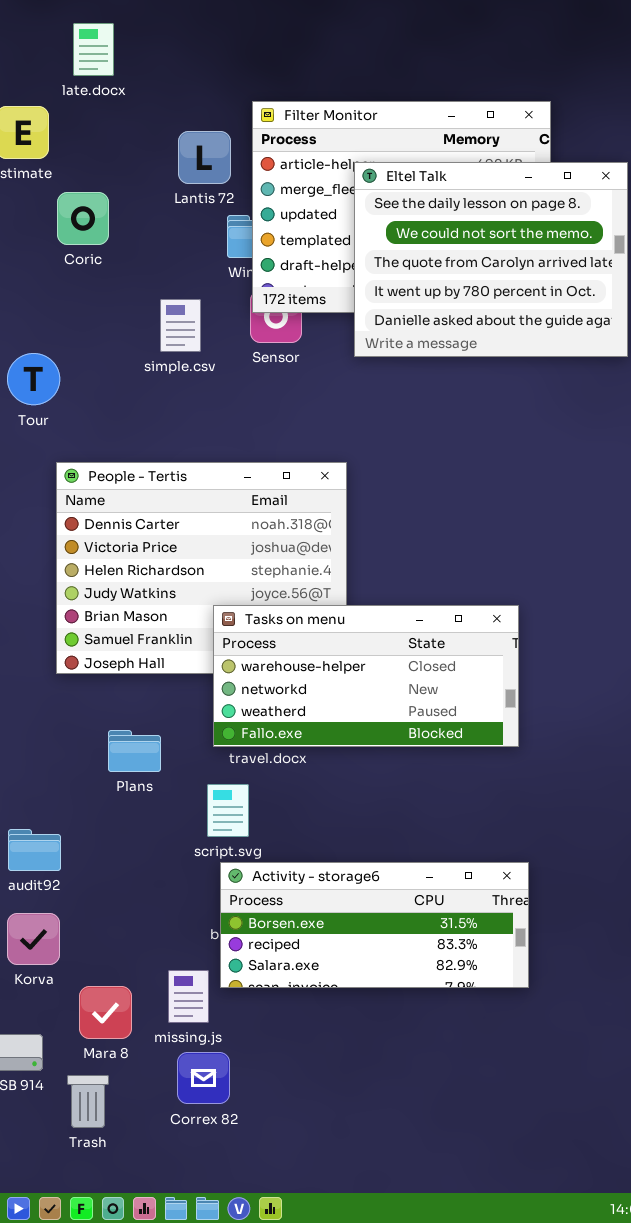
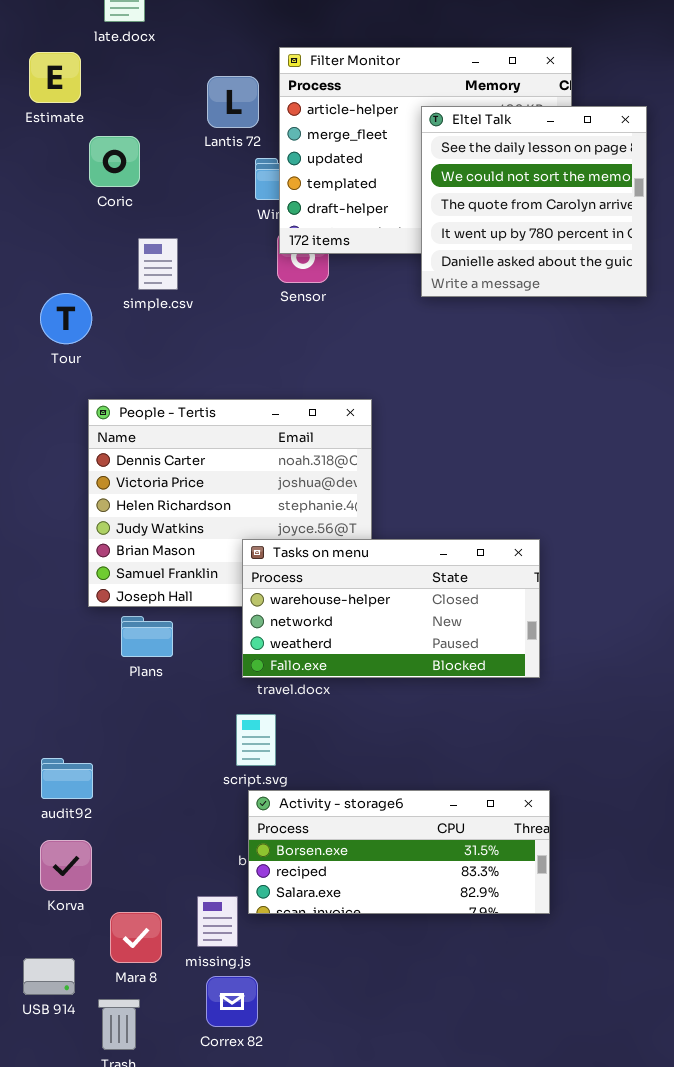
Eltel Talk: [354,162,628,357] -> [421,106,647,297], resized
simple.csv: [160,299,201,352] -> [138,238,178,290], moved
Plans: [108,730,161,772] -> [121,616,173,657], moved

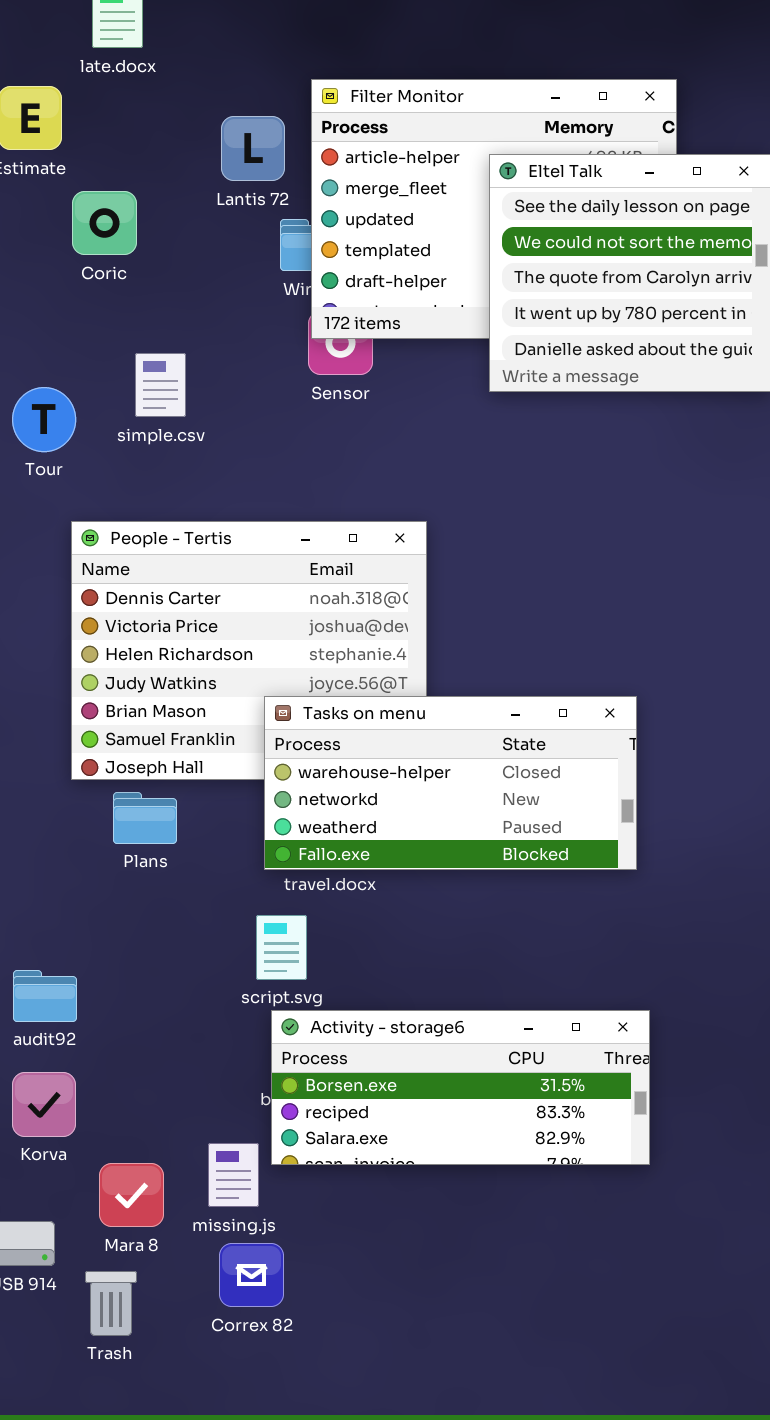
simple.csv: [138,238,178,290] -> [135,353,186,417], moved

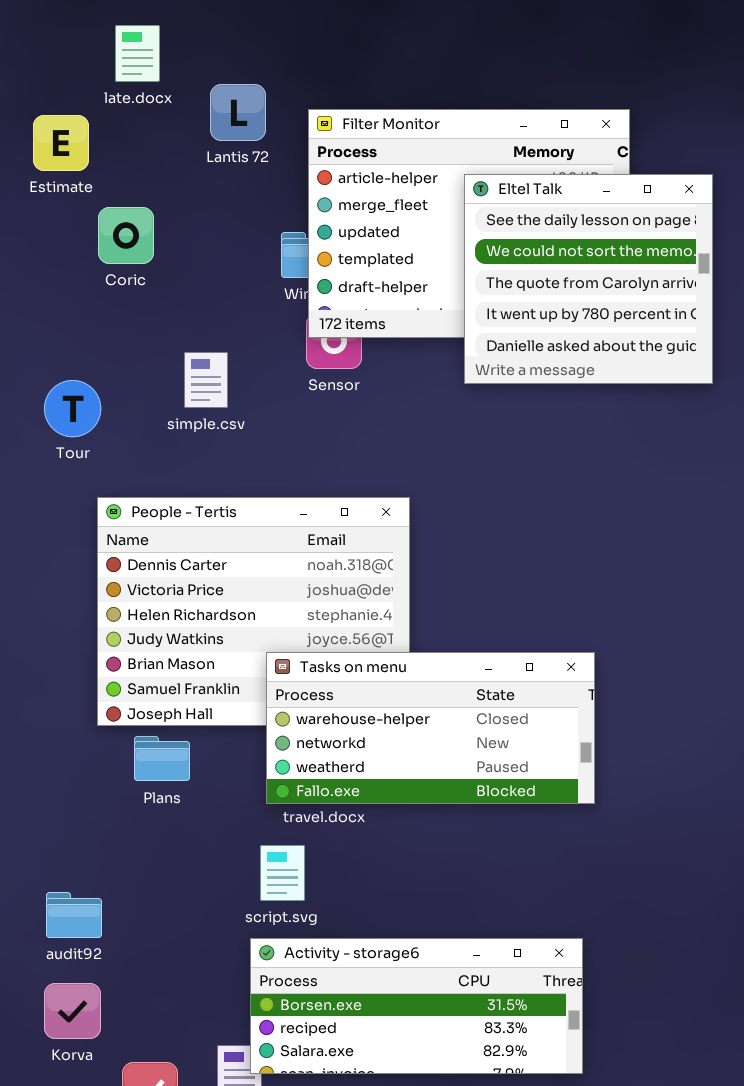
Lantis 72: [221,116,285,181] -> [210,84,266,141], moved
simple.csv: [135,353,186,417] -> [184,352,228,408], moved
Activity - storage6: [271,1010,650,1165] -> [250,938,583,1074], moved

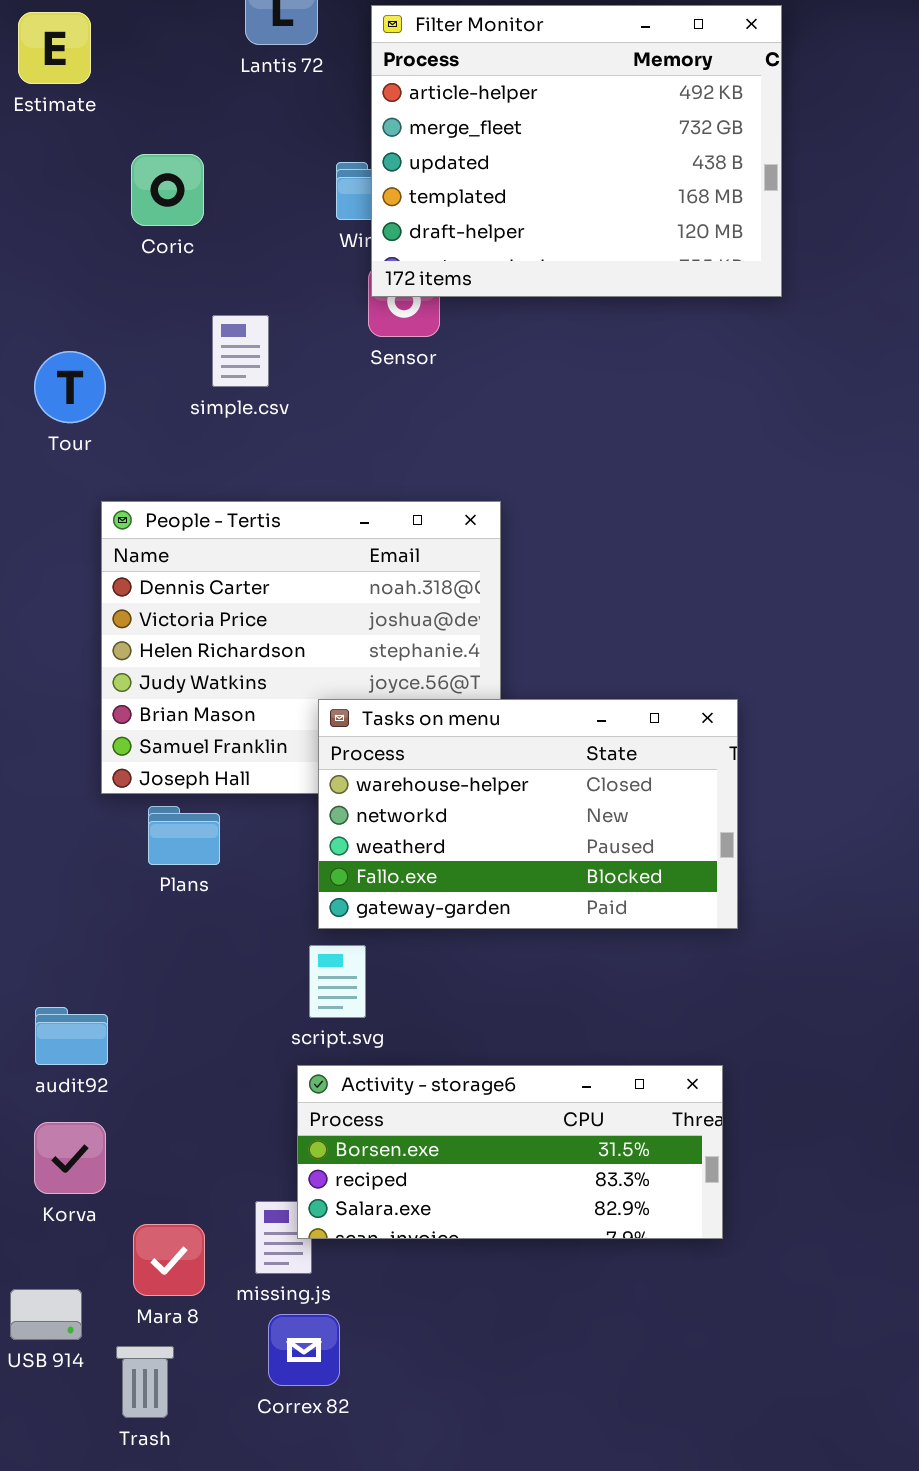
Eltel Talk: [464,174,713,384] -> none, closed
Coric: [98,207,154,264] -> [131,154,204,226], moved
Tasks on menu: [266,652,595,804] -> [318,699,738,929], resized

